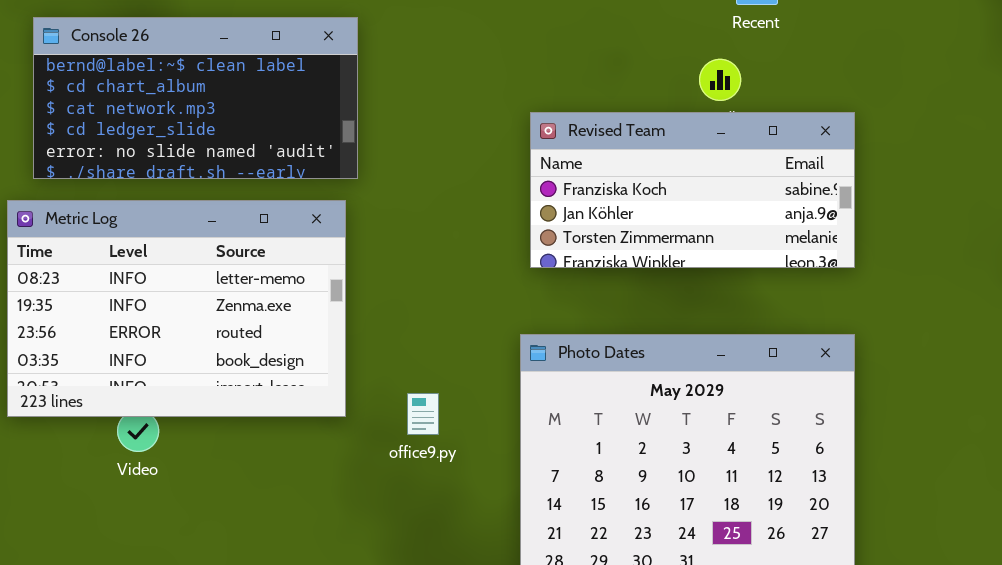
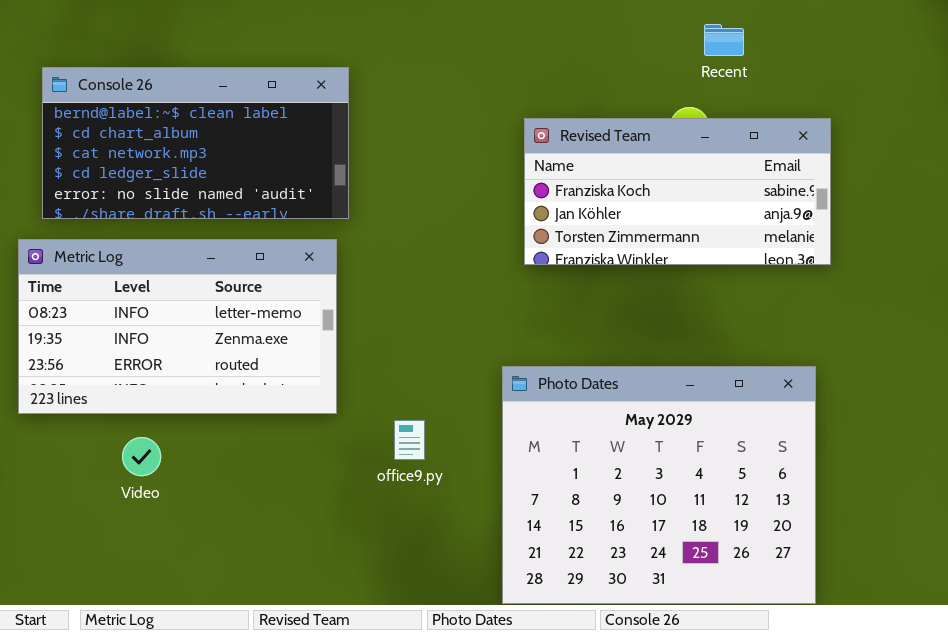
Revised Team: [530,112,855,268] -> [524,118,831,265], moved
Metric Log: [7,200,346,417] -> [18,239,337,414], resized

